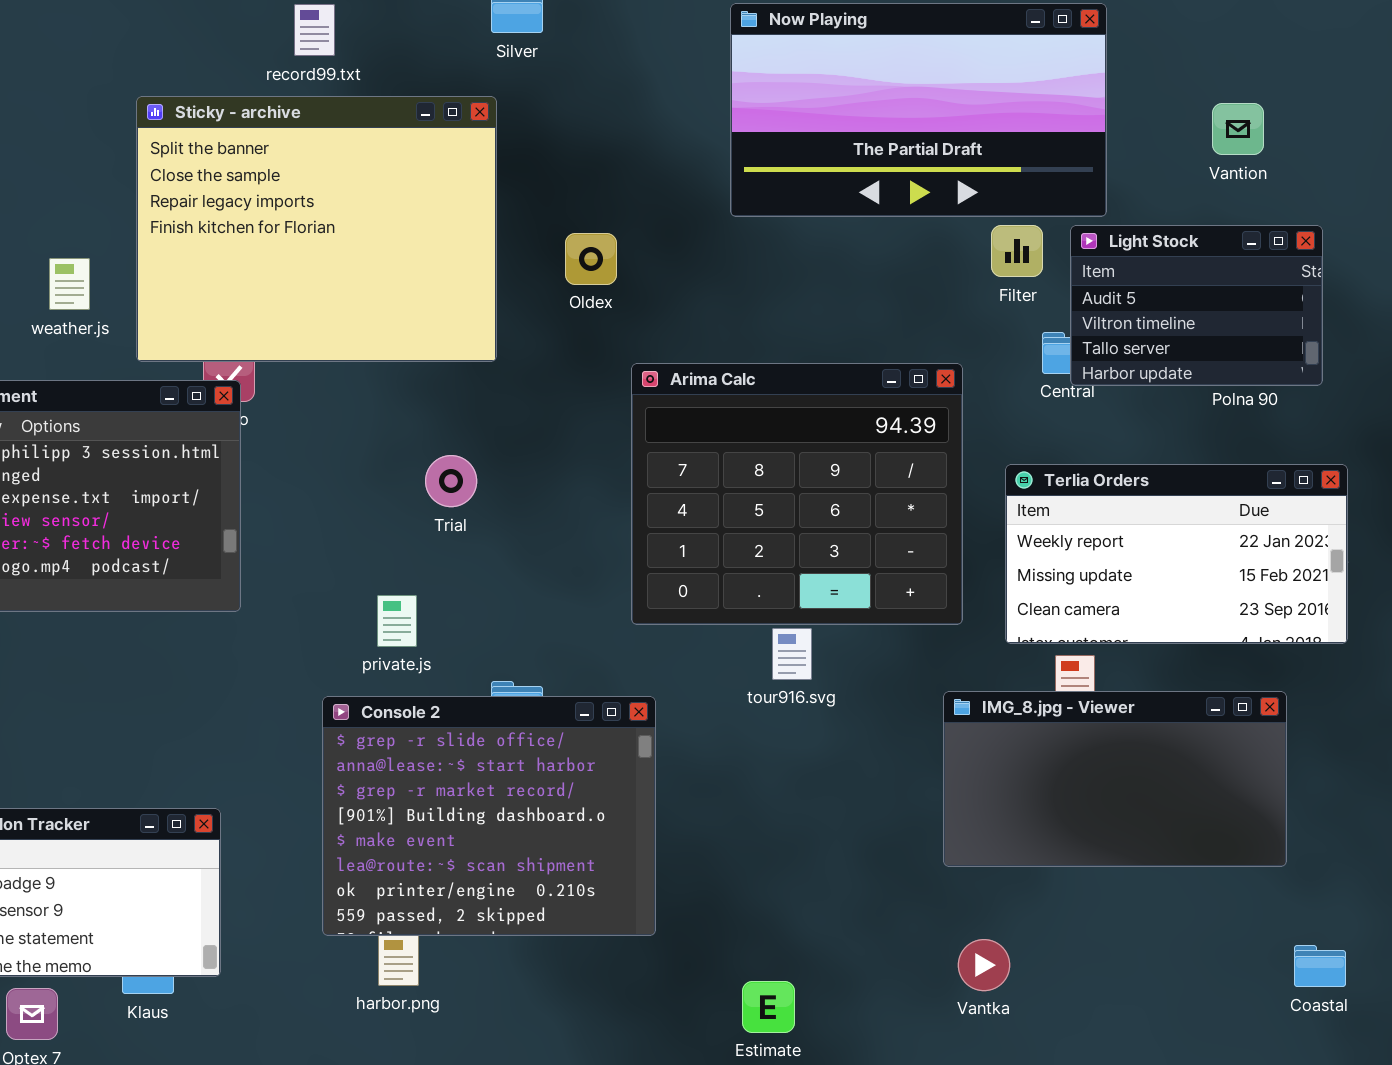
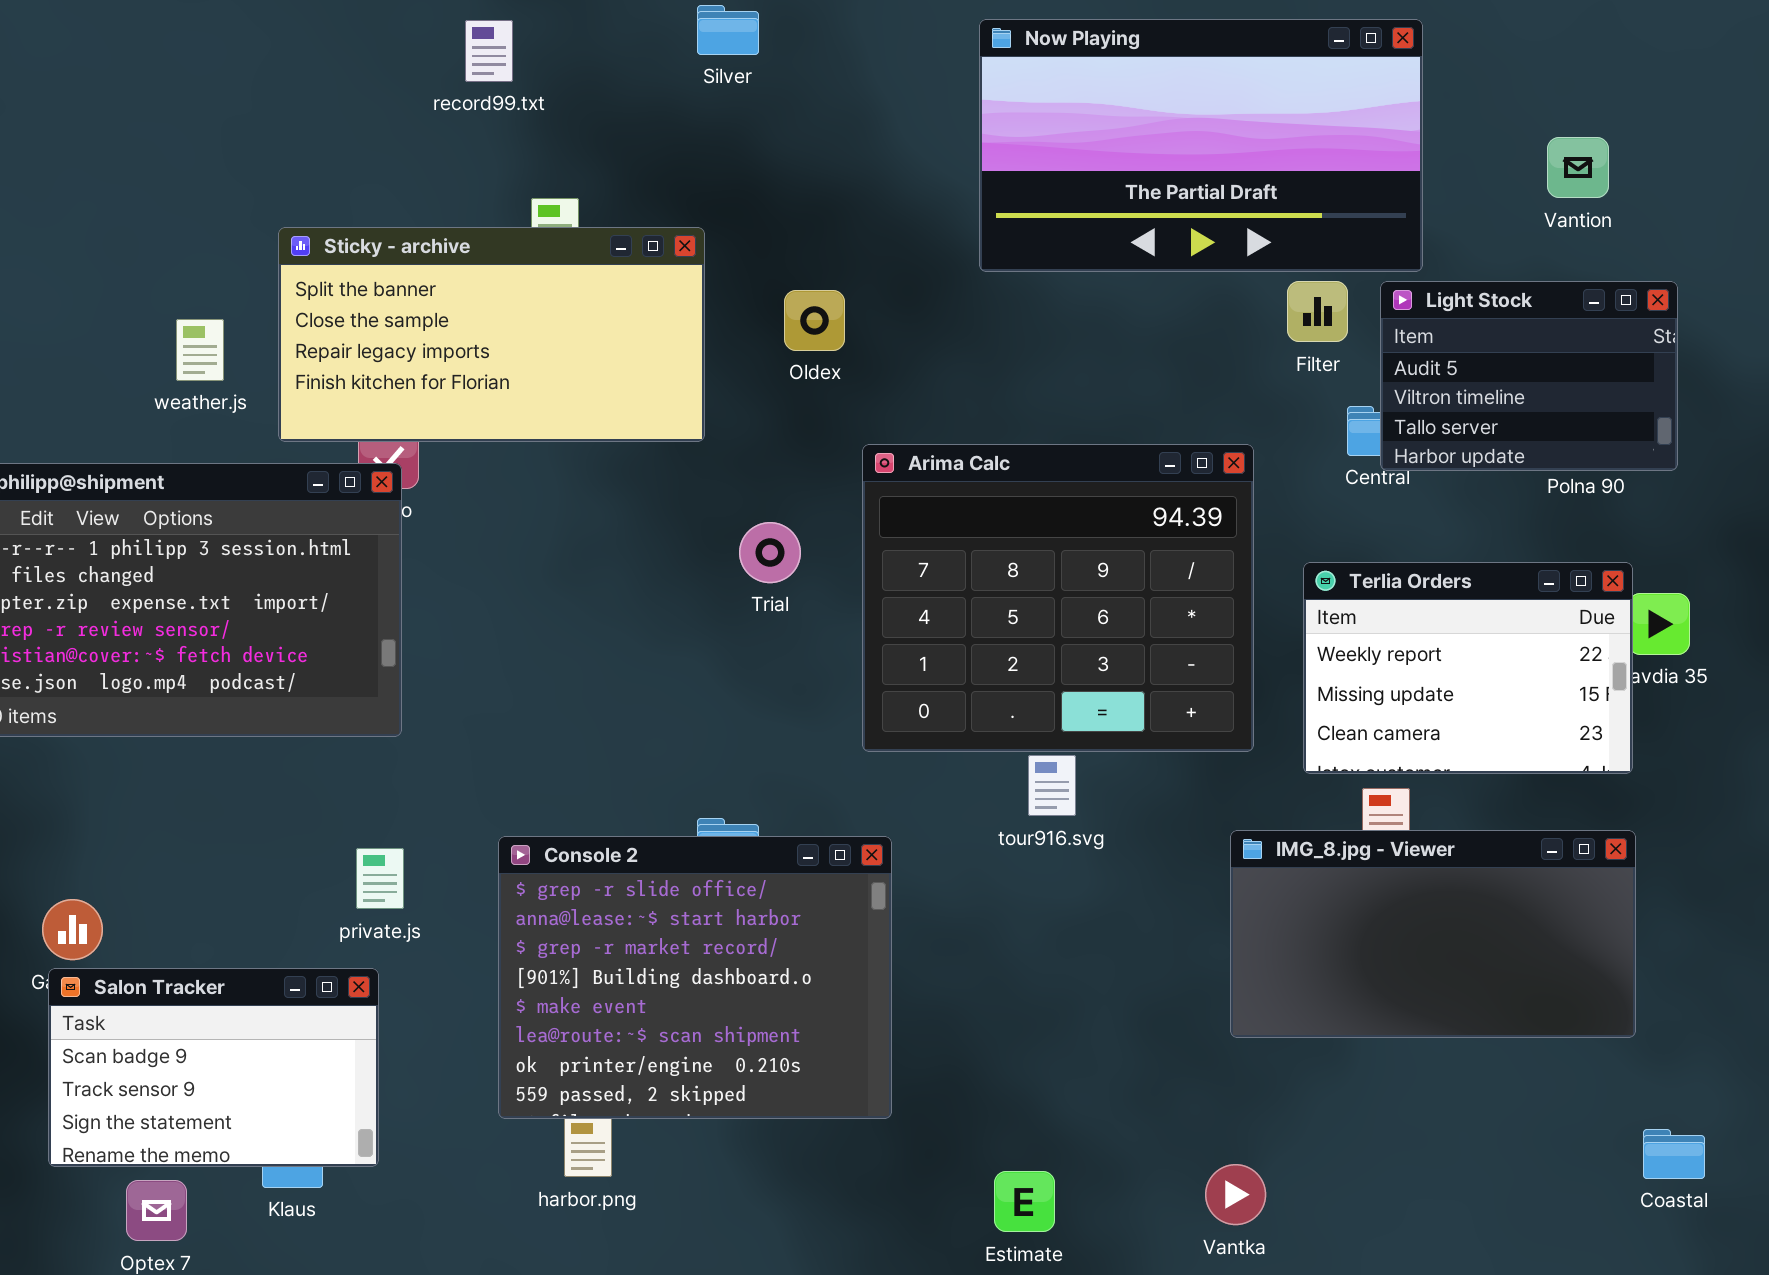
Sticky - archive: [136,96,497,362] -> [278,227,705,442], resized
Trial: [425,455,477,507] -> [739,522,801,583], moved
Terlia Orders: [1005,464,1348,644] -> [1303,562,1633,774], resized
private.js: [377,595,417,647] -> [356,848,404,909], moved
Vantka: [958,939,1010,991] -> [1205,1164,1266,1225], moved

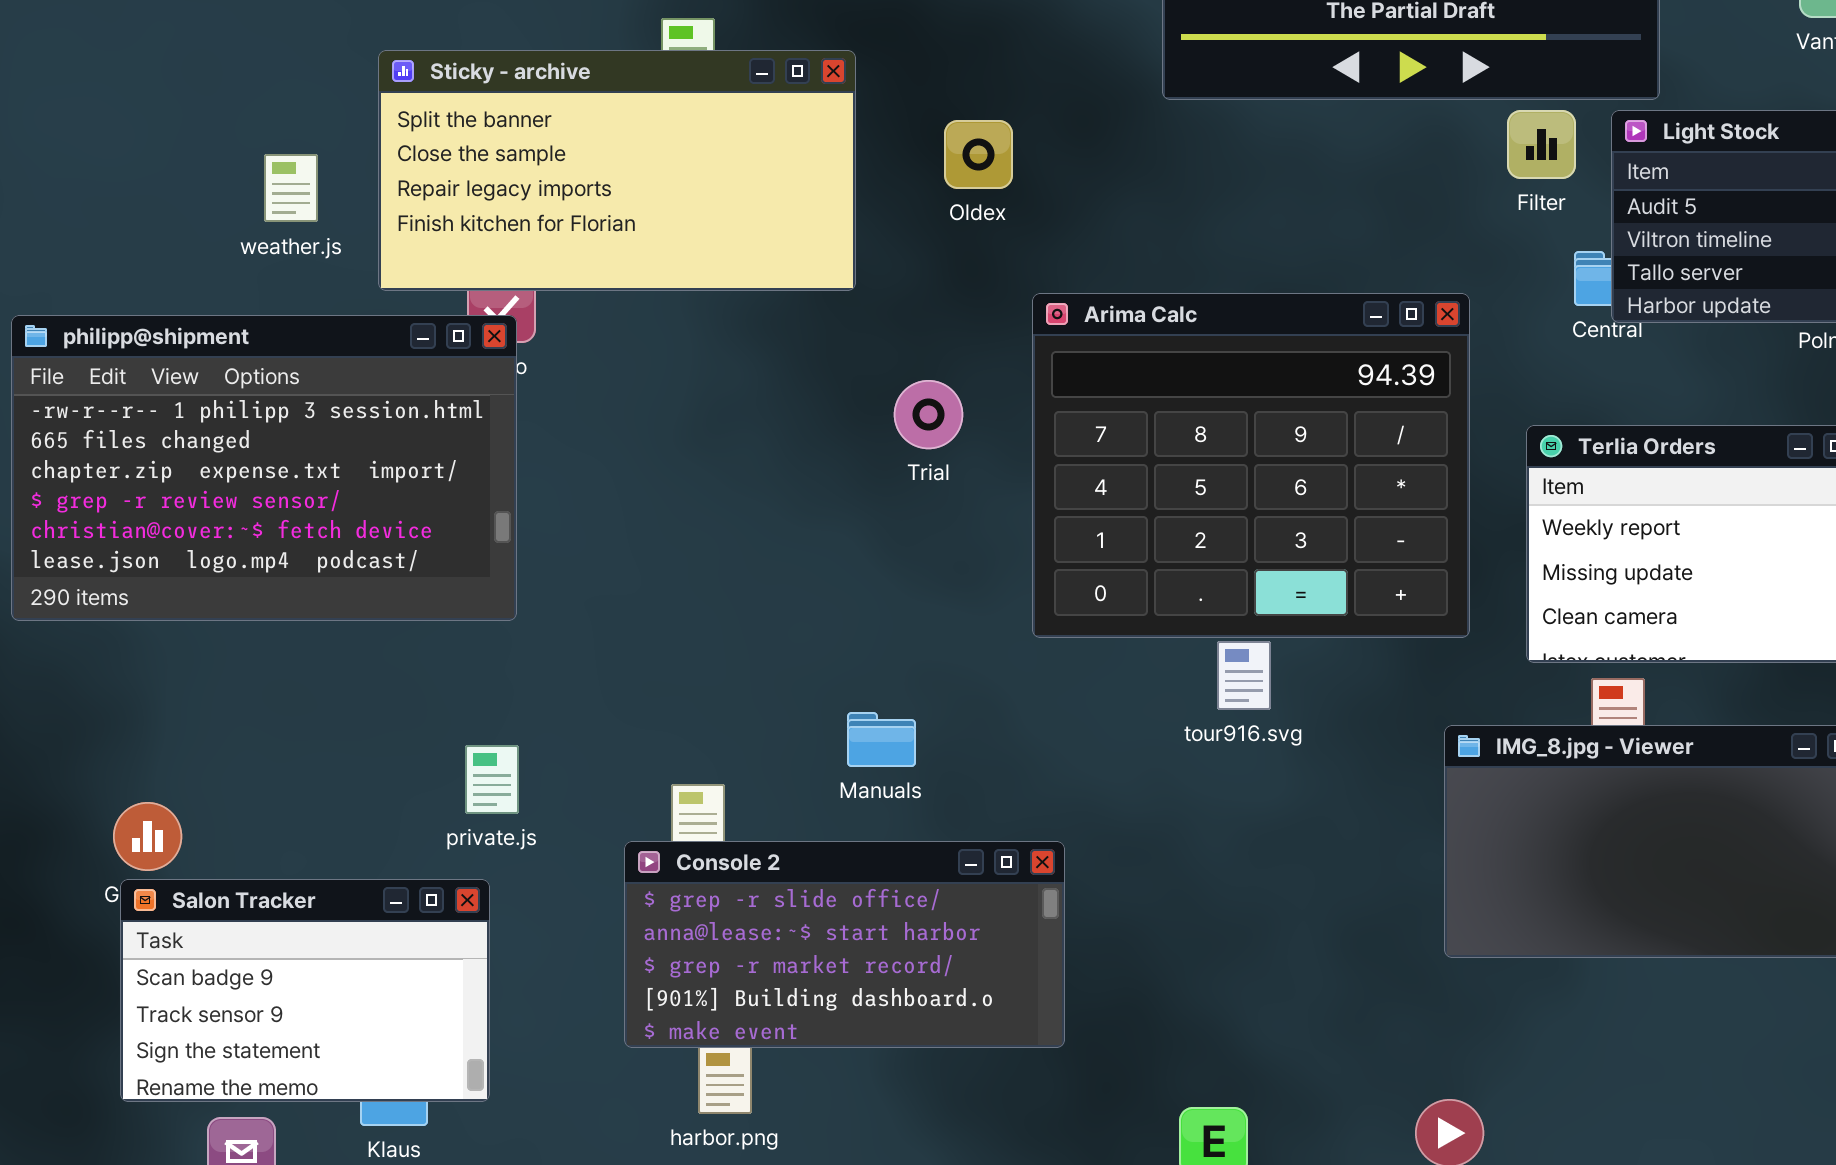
Console 2: [498,836,892,1119] -> [624,841,1065,1048], resized

